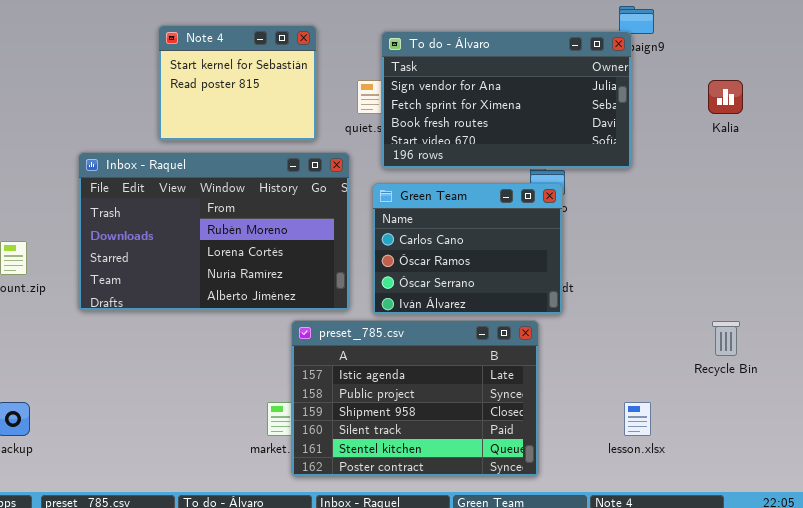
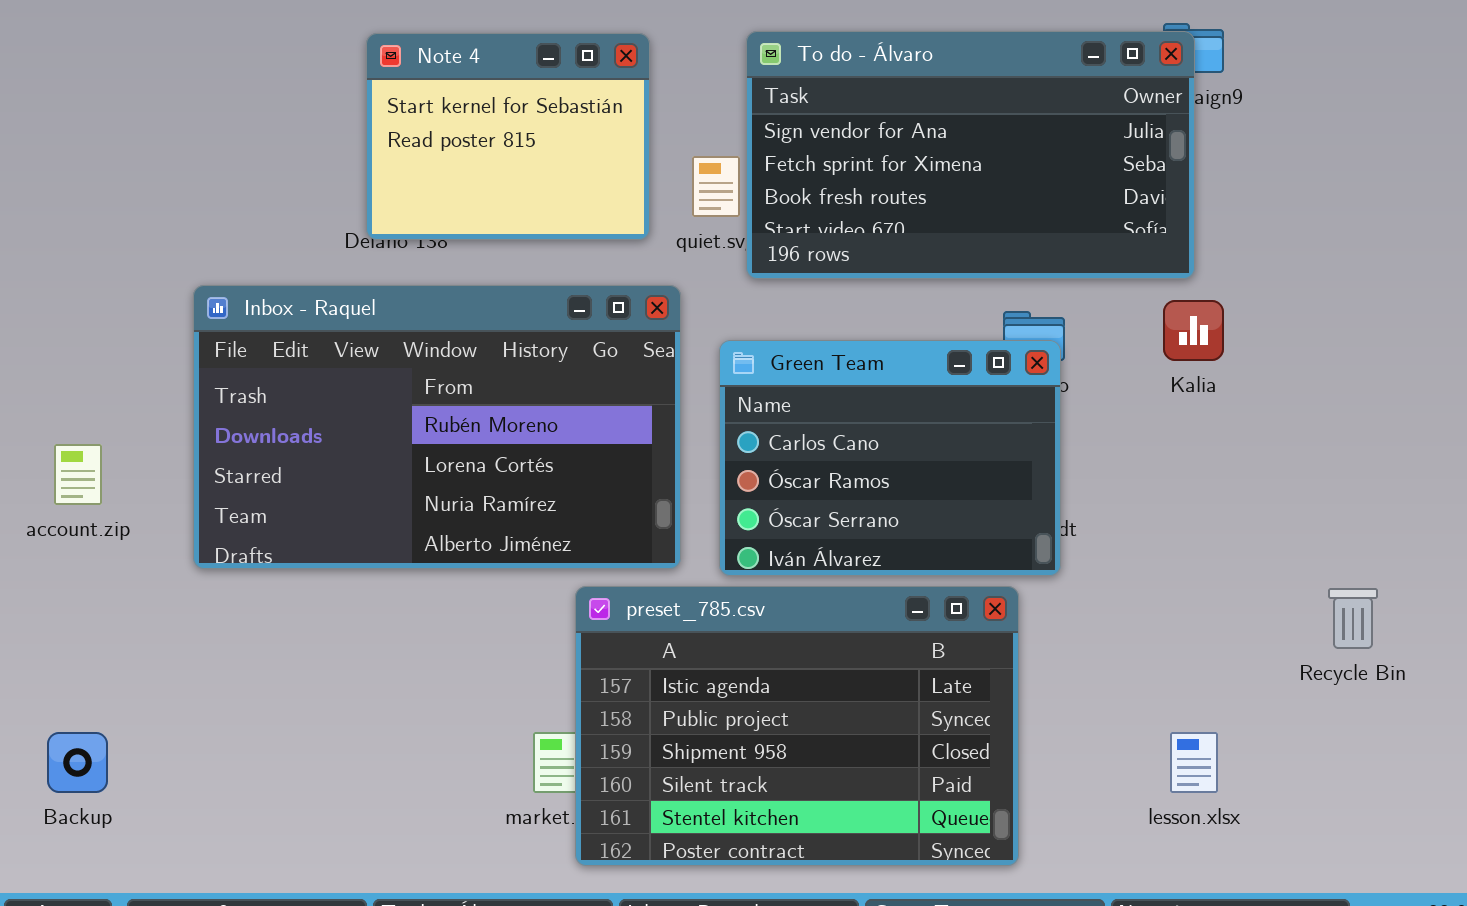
Note 4: [158,25,317,141] -> [366,33,650,240], moved
To do - Álvaro: [381,31,632,169] -> [746,31,1195,279], moved
Kalia: [708,80,743,114] -> [1163,300,1224,361], moved

